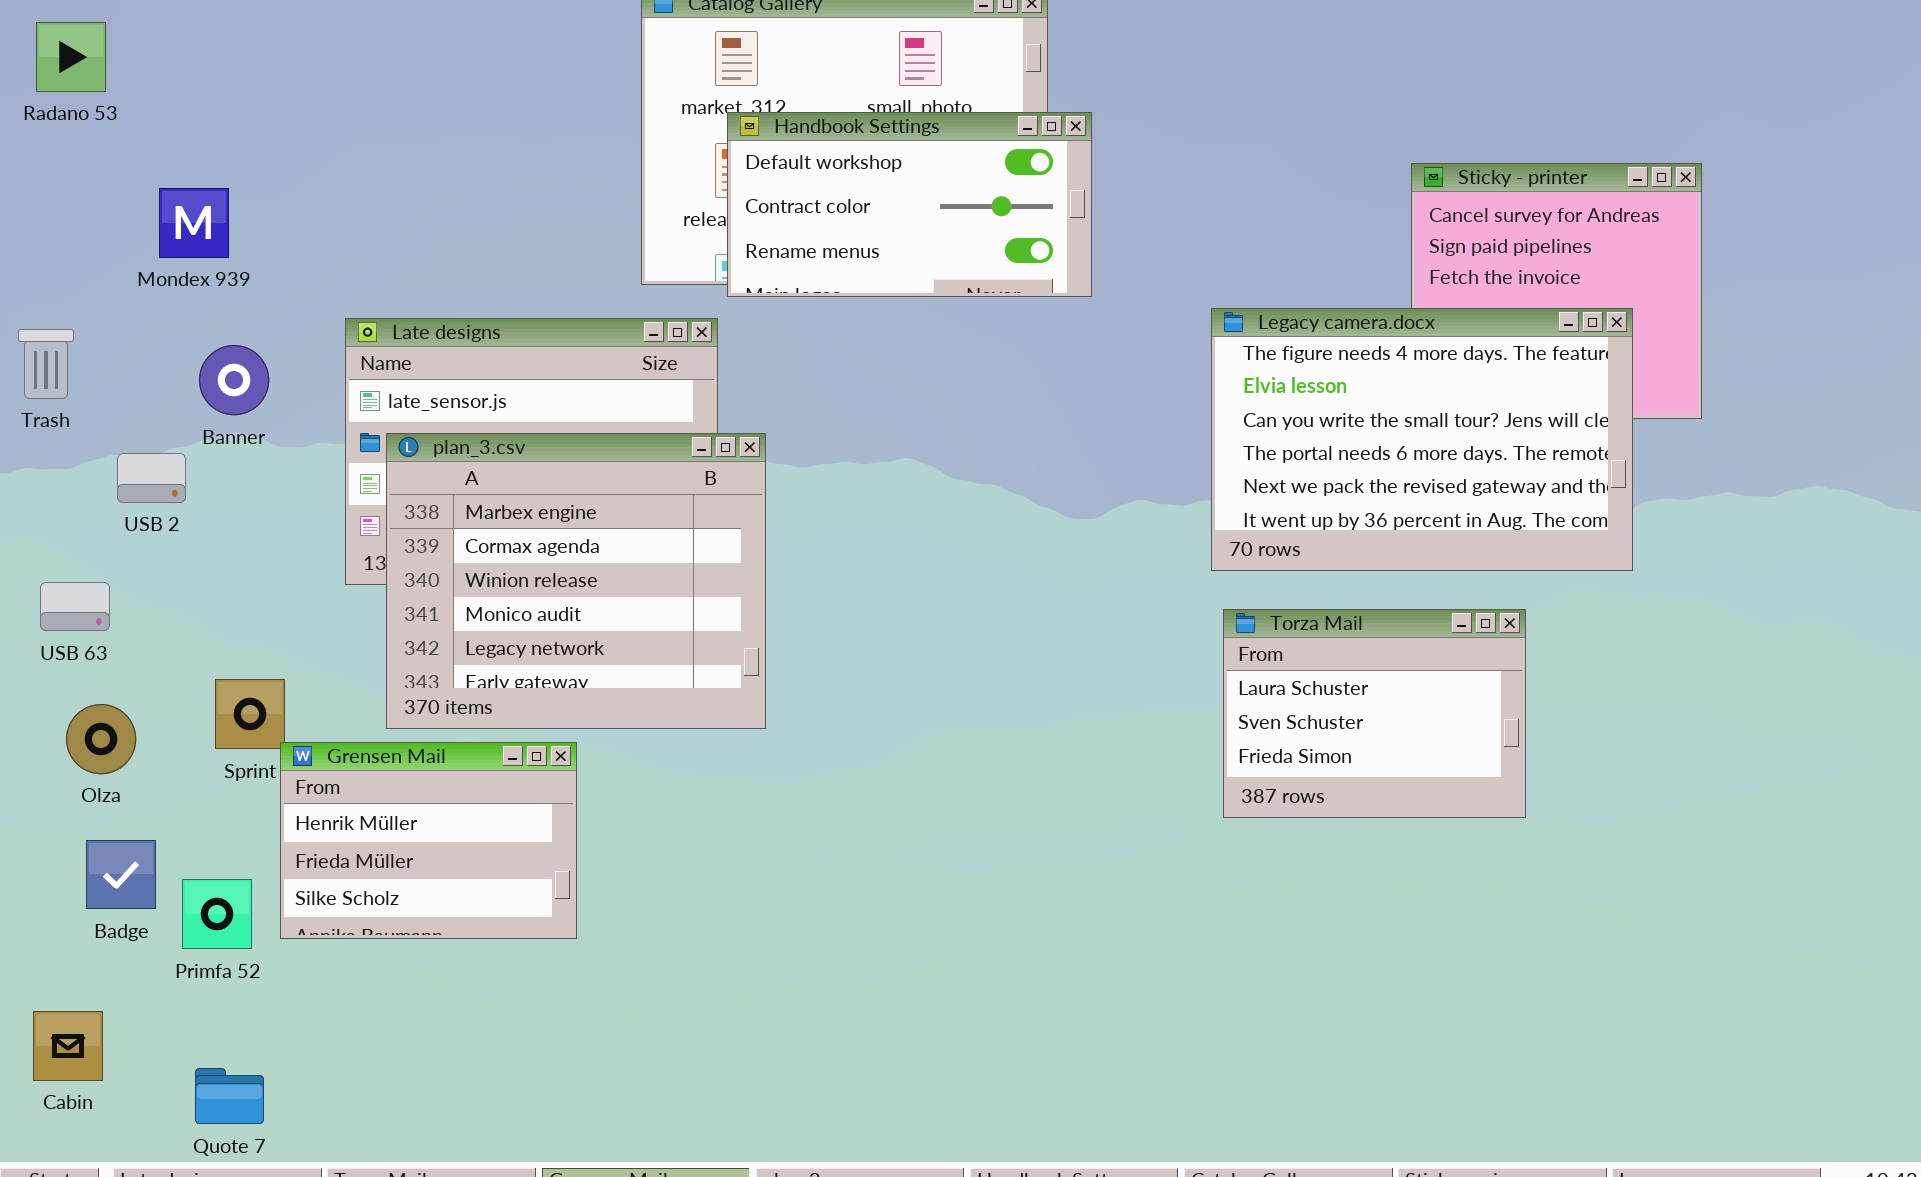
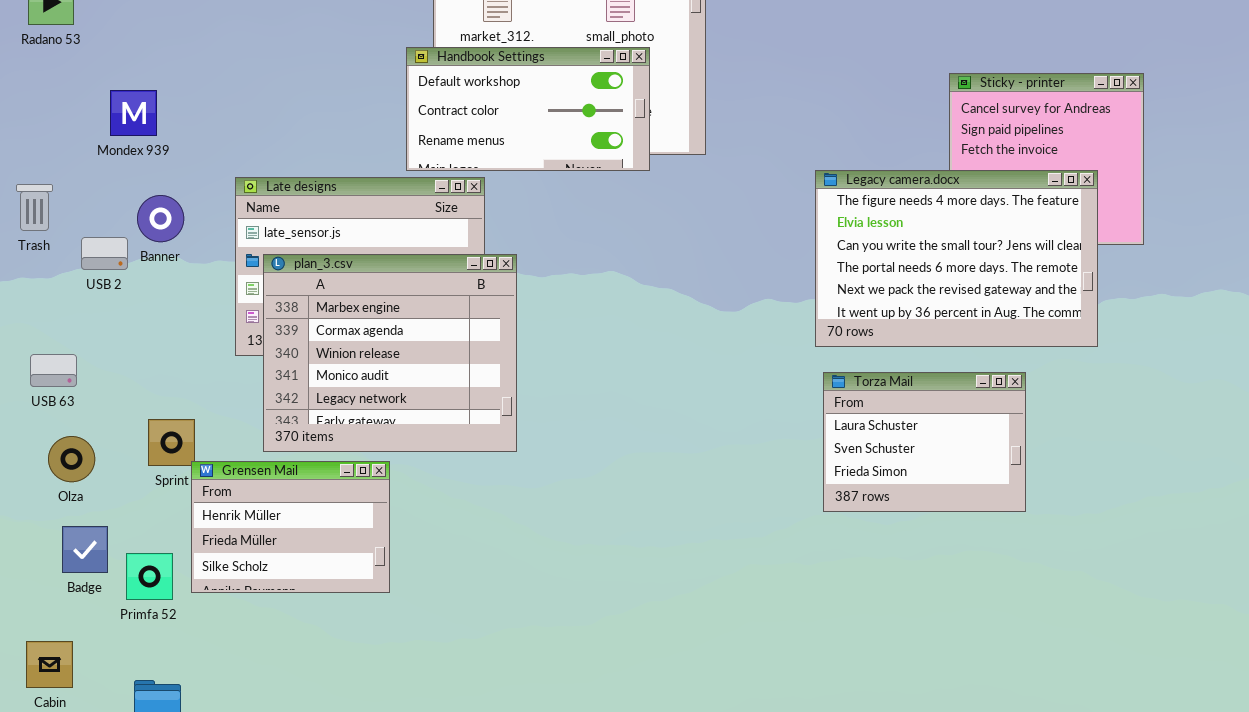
Handbook Settings: [727,112,1092,297] -> [406,47,650,171], moved
USB 2: [117,453,186,503] -> [81,237,128,270], moved

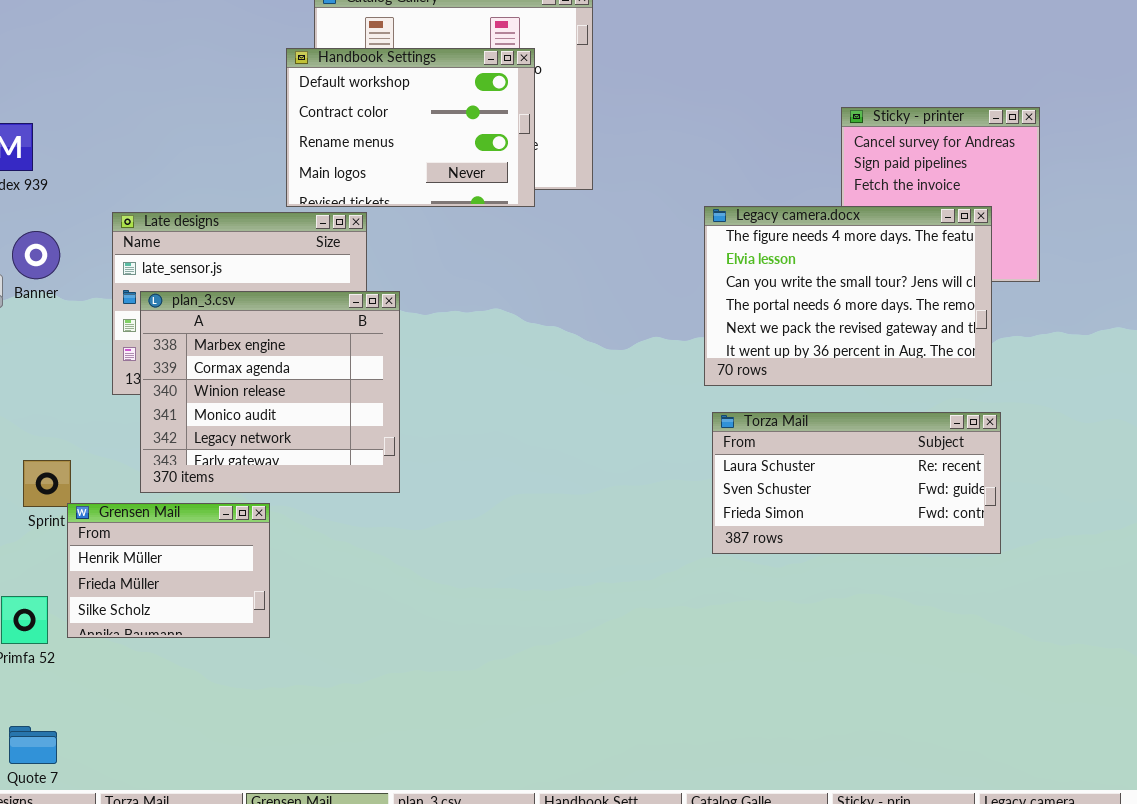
Handbook Settings: [406,47,650,171] -> [286,48,535,207], resized
Torza Mail: [823,372,1026,512] -> [712,412,1001,554], resized

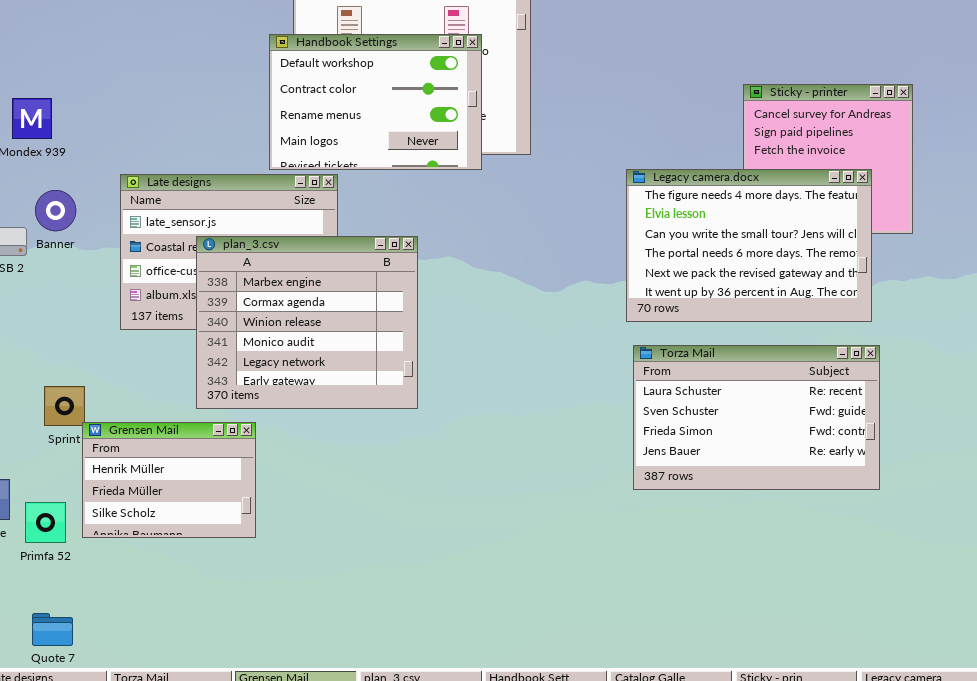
plan_3.csv: [140,291,400,493] -> [196,236,418,409], moved
Torza Mail: [712,412,1001,554] -> [633,345,880,490], resized

